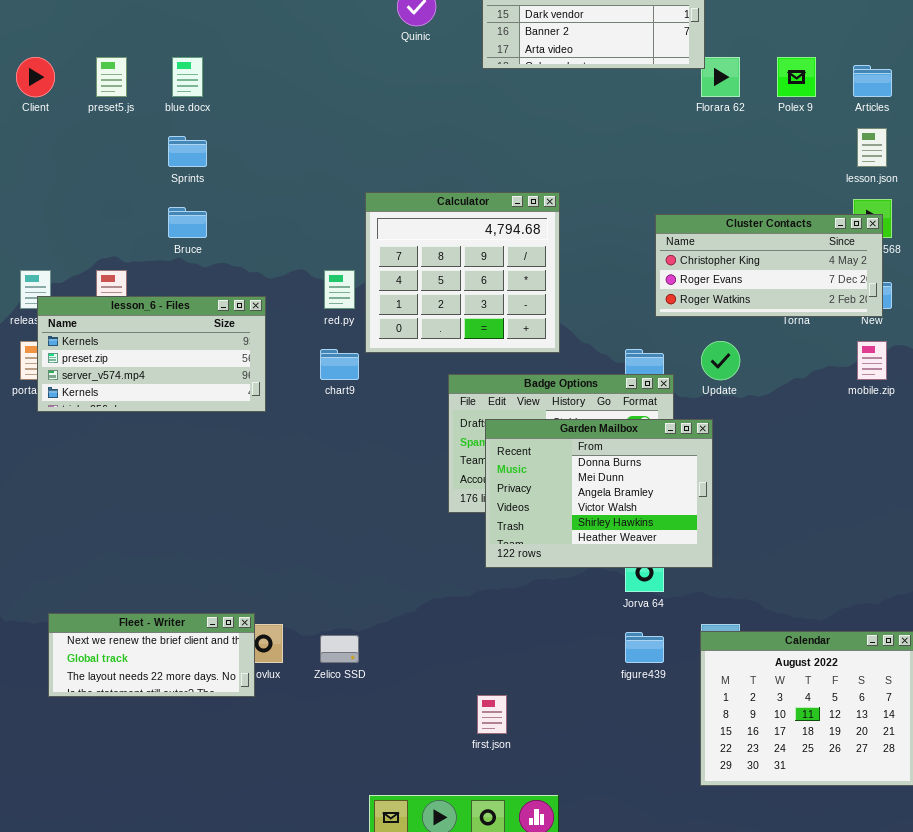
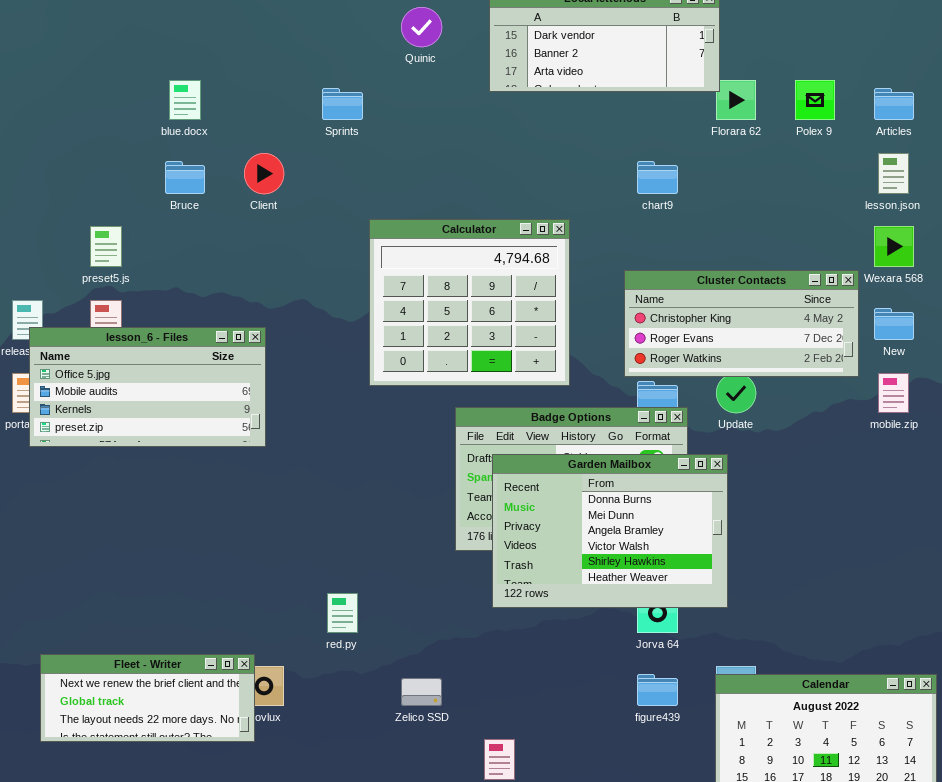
Client: [16,57,55,97] -> [244,153,284,194], moved
preset5.js: [96,57,127,97] -> [90,226,122,267], moved
Sprints: [168,136,207,167] -> [322,88,363,120], moved
Bruce: [168,207,207,238] -> [165,161,205,194], moved
Cluster Contacts: [655,214,883,317] -> [624,270,859,377], moved
red.py: [324,270,355,309] -> [327,593,358,633], moved
lesson_6 - Files: [37,296,266,412] -> [29,327,266,447], scrolled up 2 rows
chart9: [320,349,359,380] -> [637,161,678,194], moved
Zelico SSD: [320,635,359,663] -> [401,678,442,706], moved

